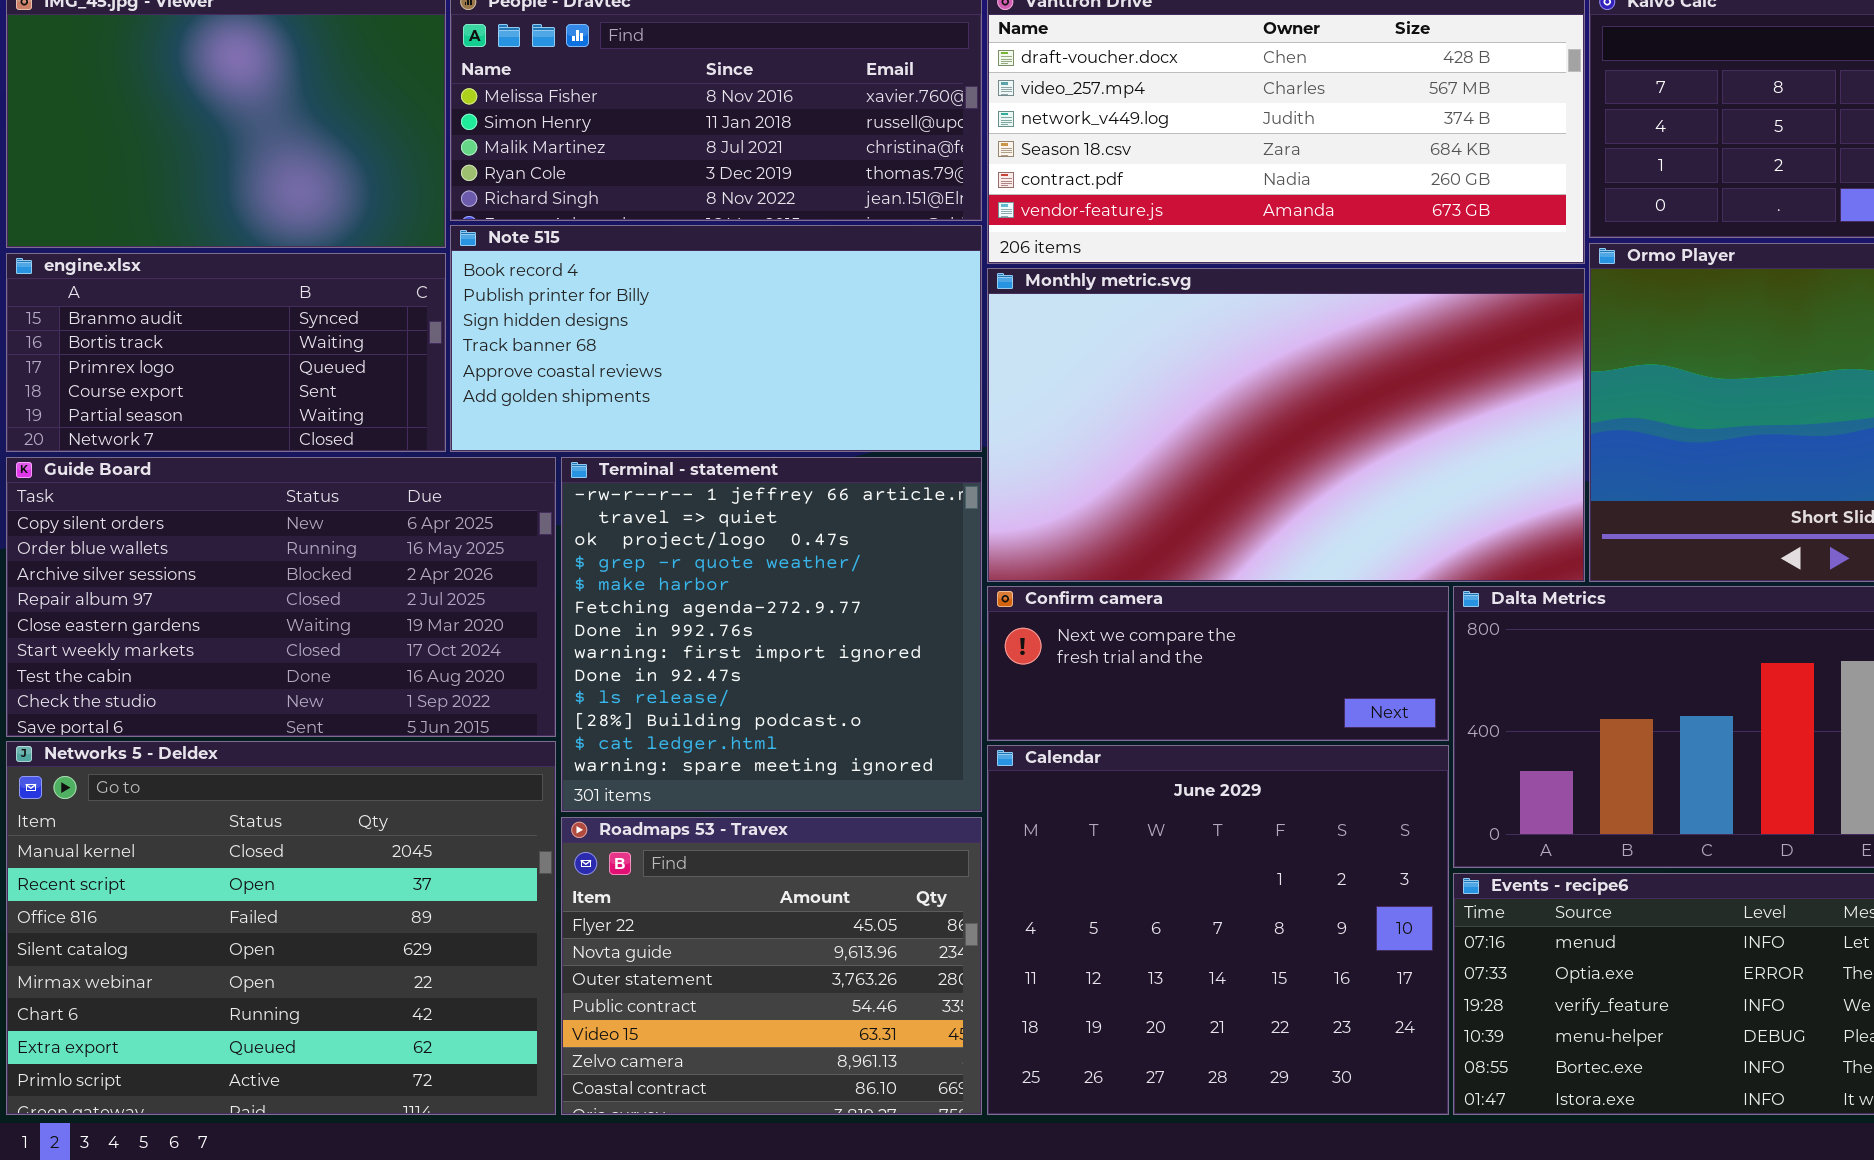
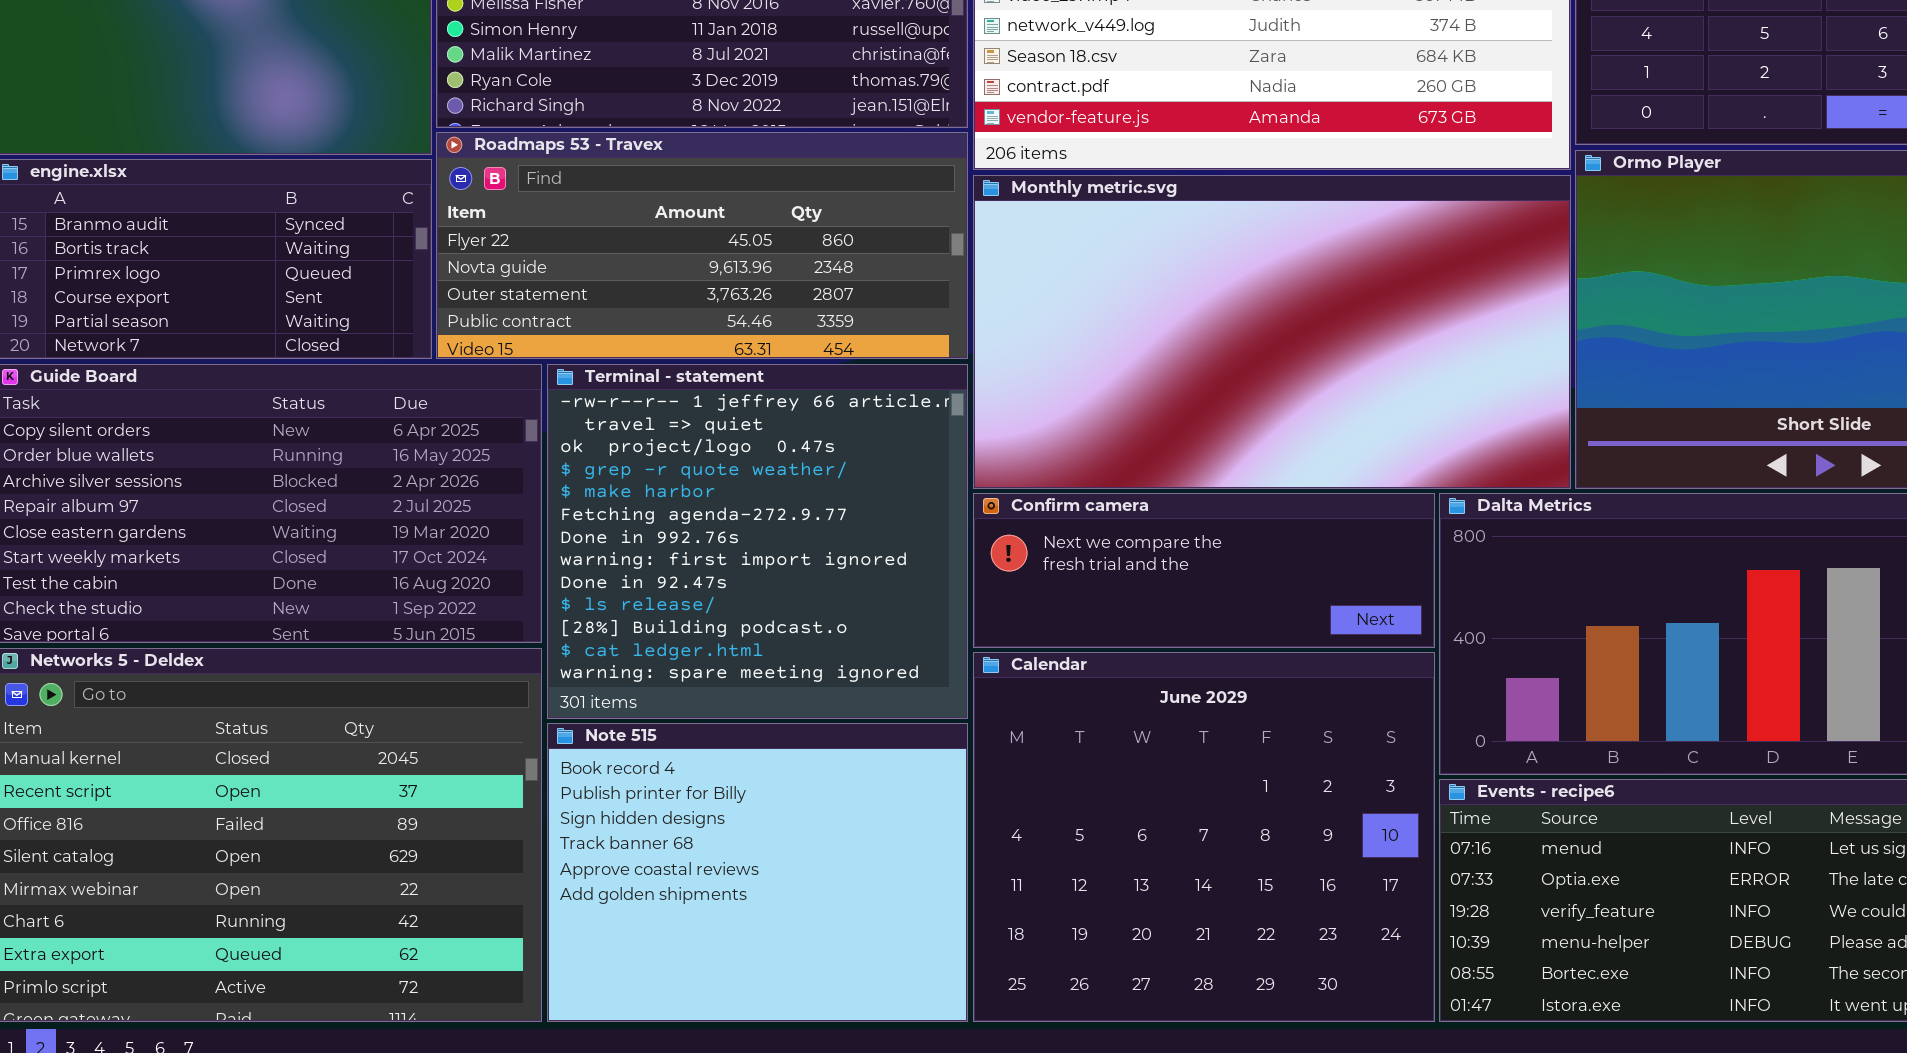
Note 515: [450,225,982,452] -> [547,723,968,1022], moved, resized
Roadmaps 53 - Travex: [561,817,982,1115] -> [436,132,968,359], moved, resized

